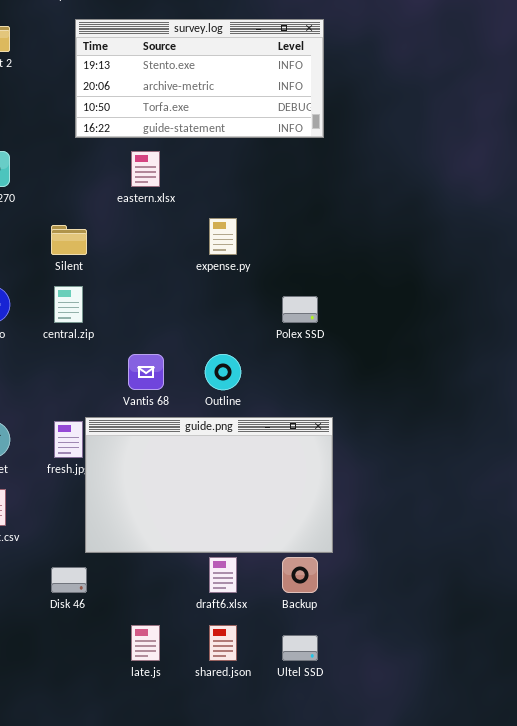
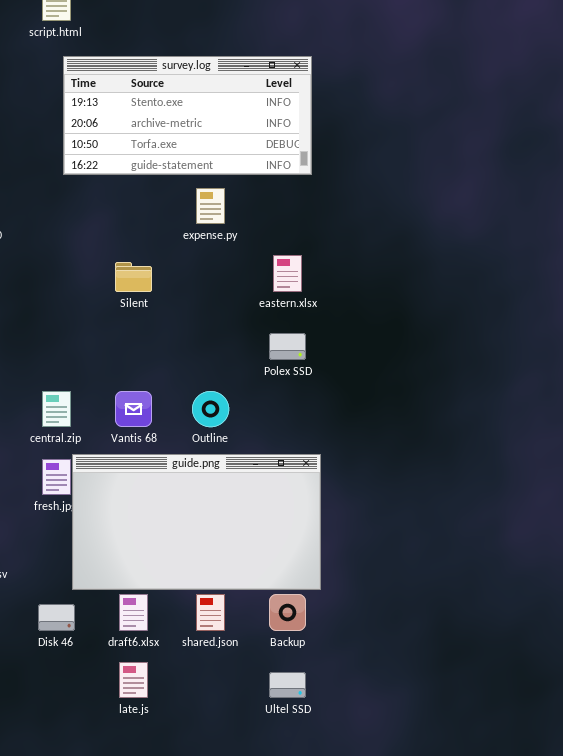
eastern.xlsx: [131,151,160,187] -> [273,255,302,292], moved
expense.py: [209,218,237,255] -> [196,188,225,224], moved
Silent: [51,225,87,255] -> [115,262,152,292], moved
central.zip: [54,286,83,323] -> [42,391,71,427], moved
draft6.xlsx: [209,557,237,593] -> [119,594,148,631], moved
shared.json: [209,625,237,661] -> [196,594,225,631], moved

